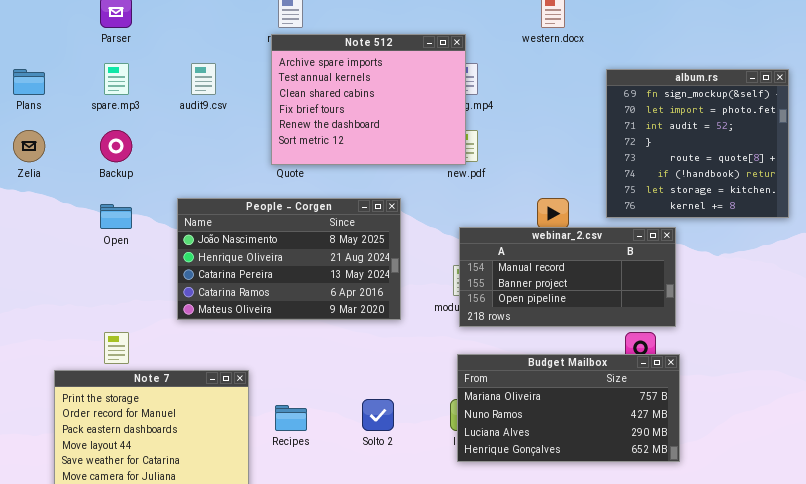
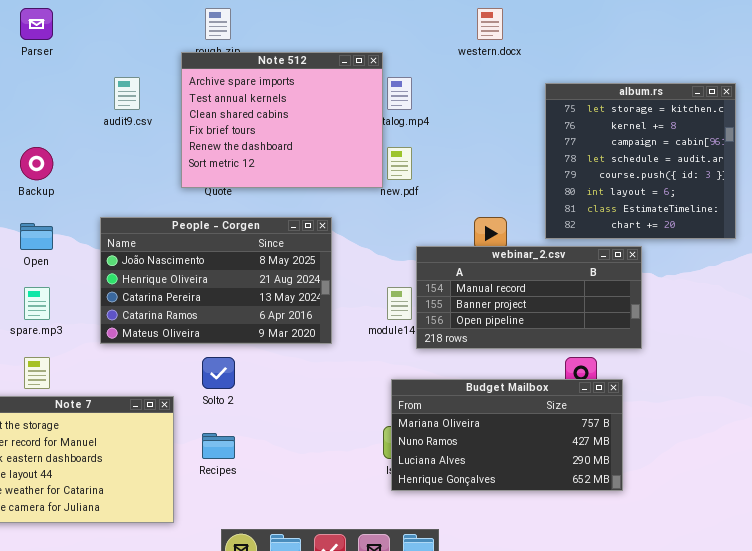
Note 512: [271,34,466,165] -> [181,52,383,188], moved
spare.mp3: [104,63,129,95] -> [24,287,50,320], moved
album.rs: [606,69,789,218] -> [545,83,736,239], scrolled down 6 rows
webinar_2.csv: [459,227,676,327] -> [416,246,642,349], moved
Solto 2: [362,399,394,431] -> [202,357,235,389], moved

